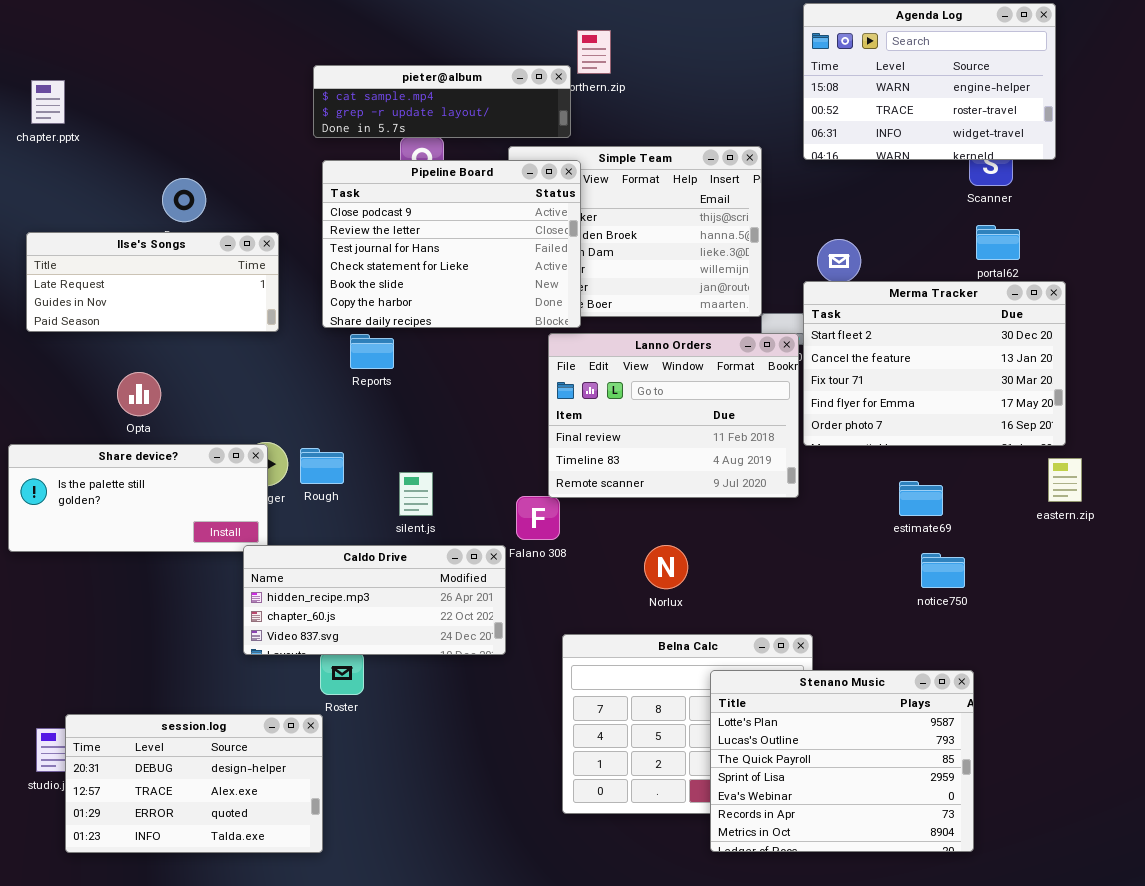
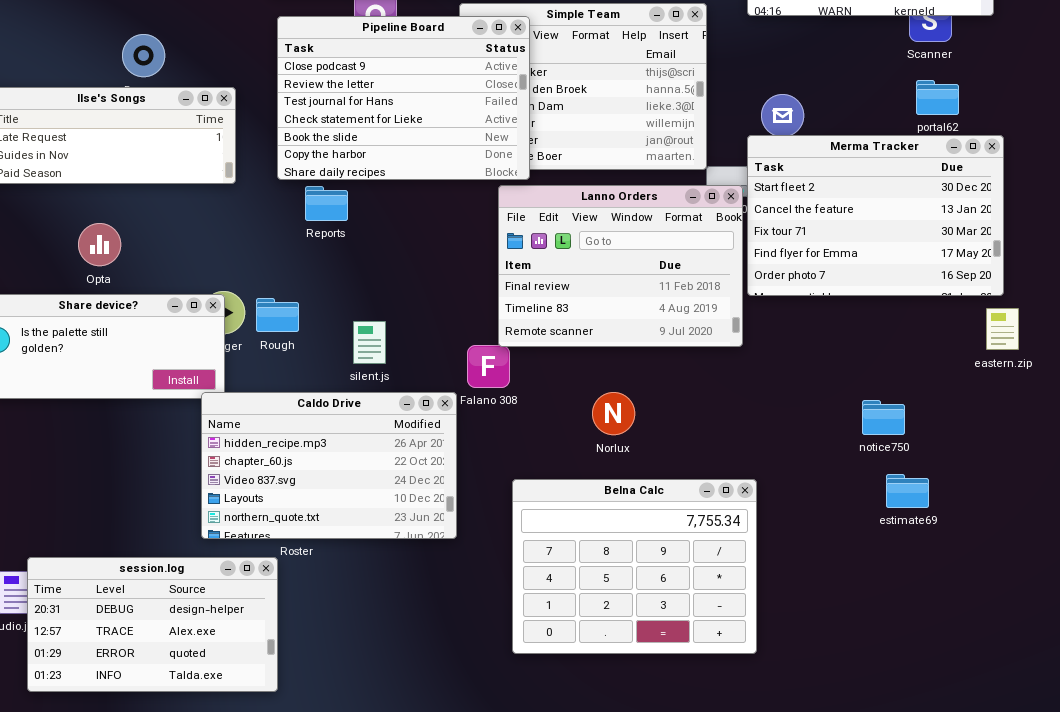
estimate69: [899,481,943,516] -> [886,474,929,508], moved
Caldo Drive: [243,545,506,655] -> [201,392,457,539], resized
Stenano Music: [710,670,974,852] -> none, closed

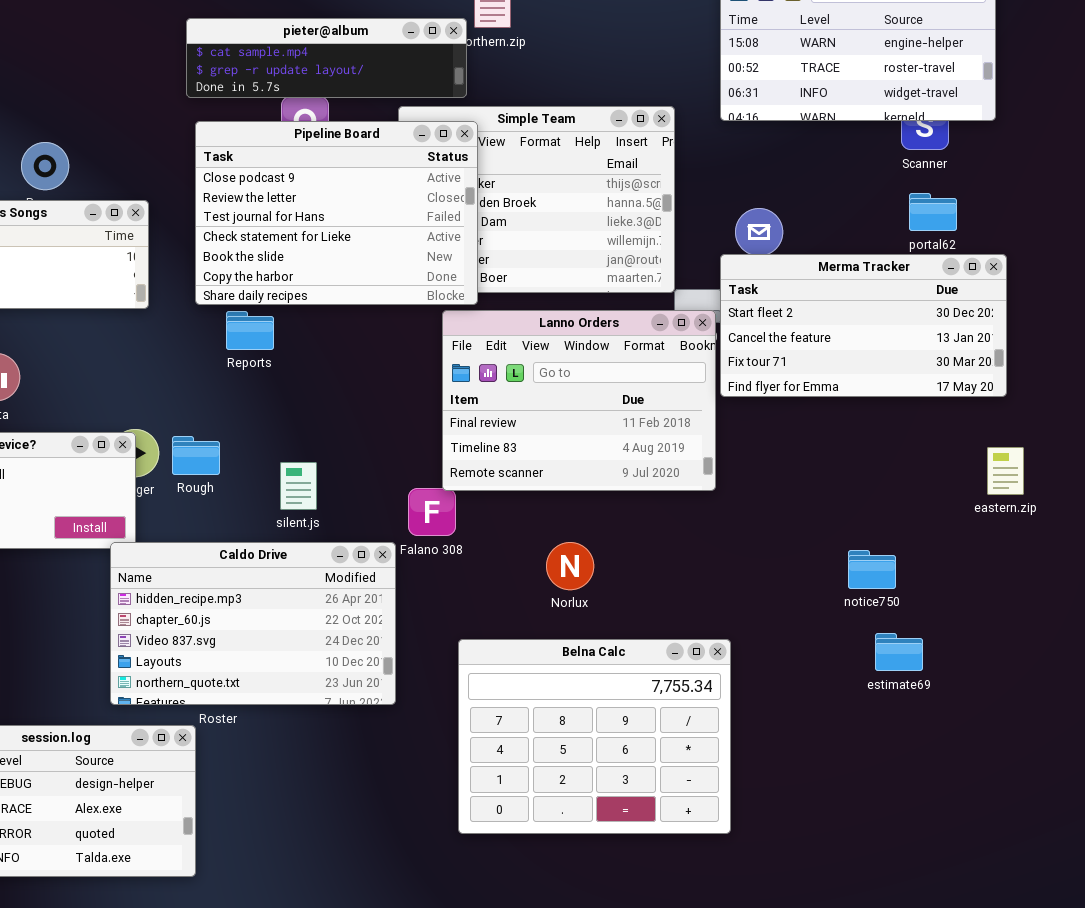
Merma Tracker: [747,135,1004,296] -> [720,254,1007,397], resized

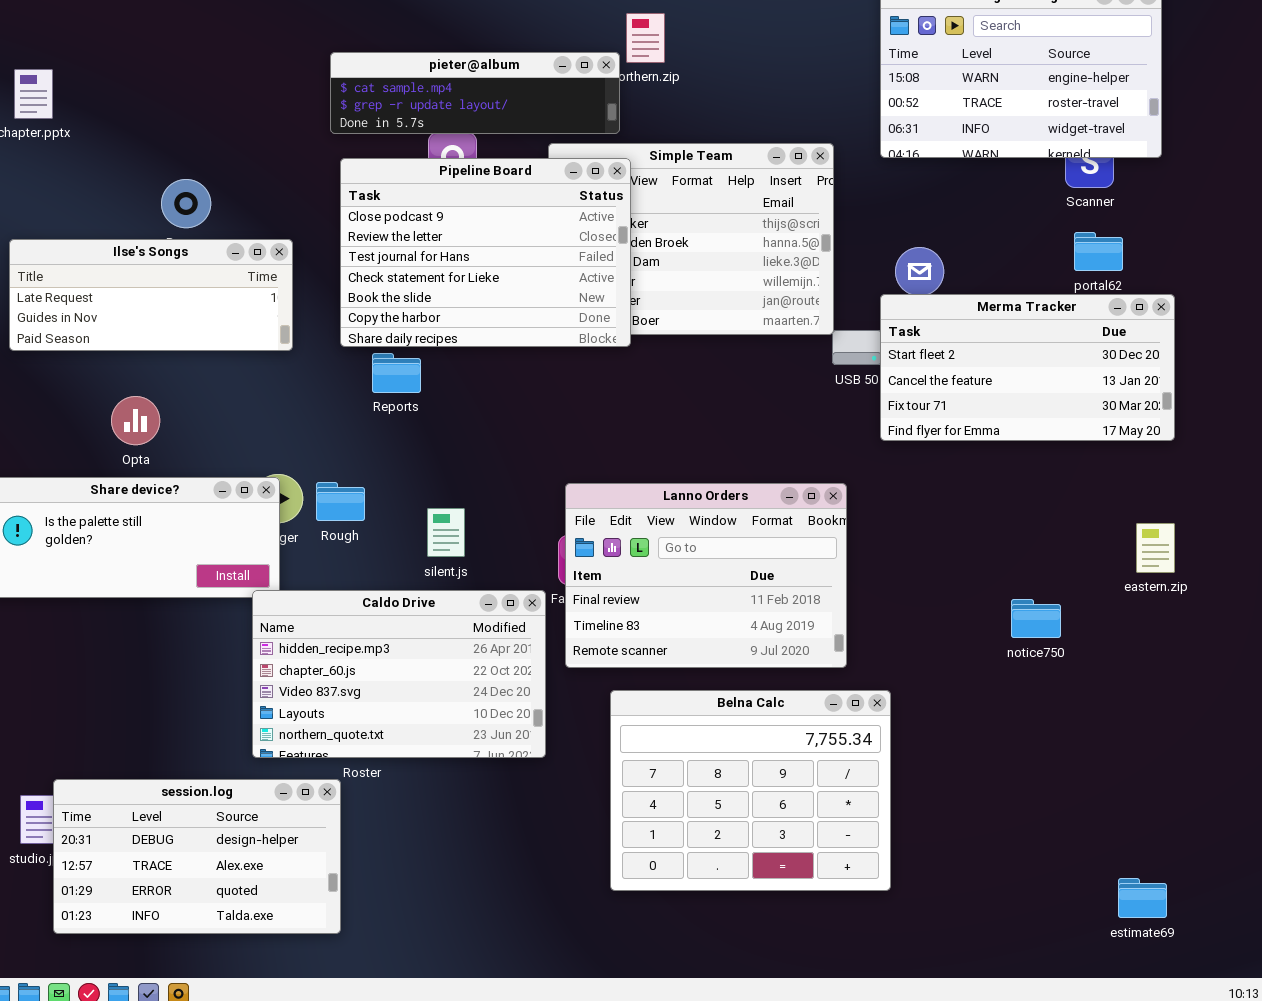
Lanno Orders: [442,310,716,491] -> [565,483,847,668], moved
eastern.zip: [987,447,1024,495] -> [1136,523,1175,573], moved
estimate69: [875,633,923,671] -> [1118,878,1167,918], moved

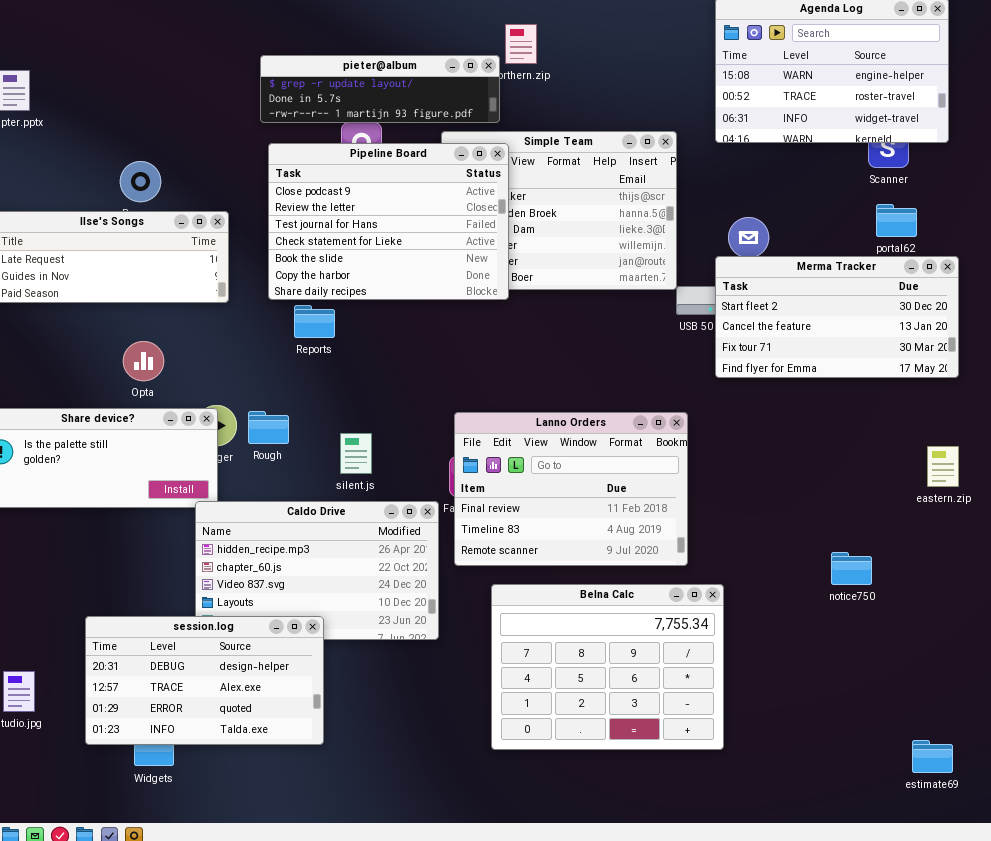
pieter@album: [330,52,620,134] -> [260,55,500,123], scrolled down 1 row
Opta: [111,396,160,445] -> [123,341,164,381], moved
notice750: [1011,599,1061,638] -> [831,552,872,585], moved
session.log: [53,779,341,934] -> [85,616,324,745], moved

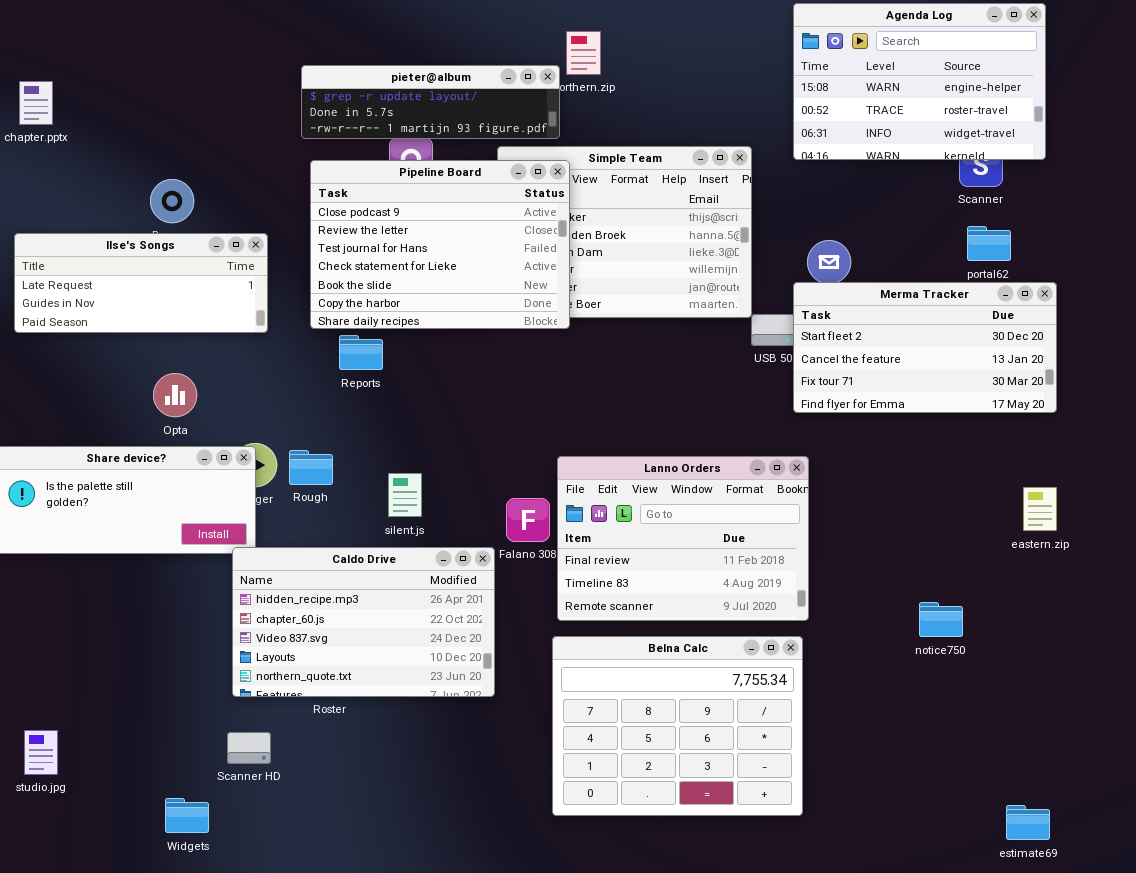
Lanno Orders: [454,412,688,566] -> [557,456,809,621], moved
session.log: [85,616,324,745] -> none, closed

